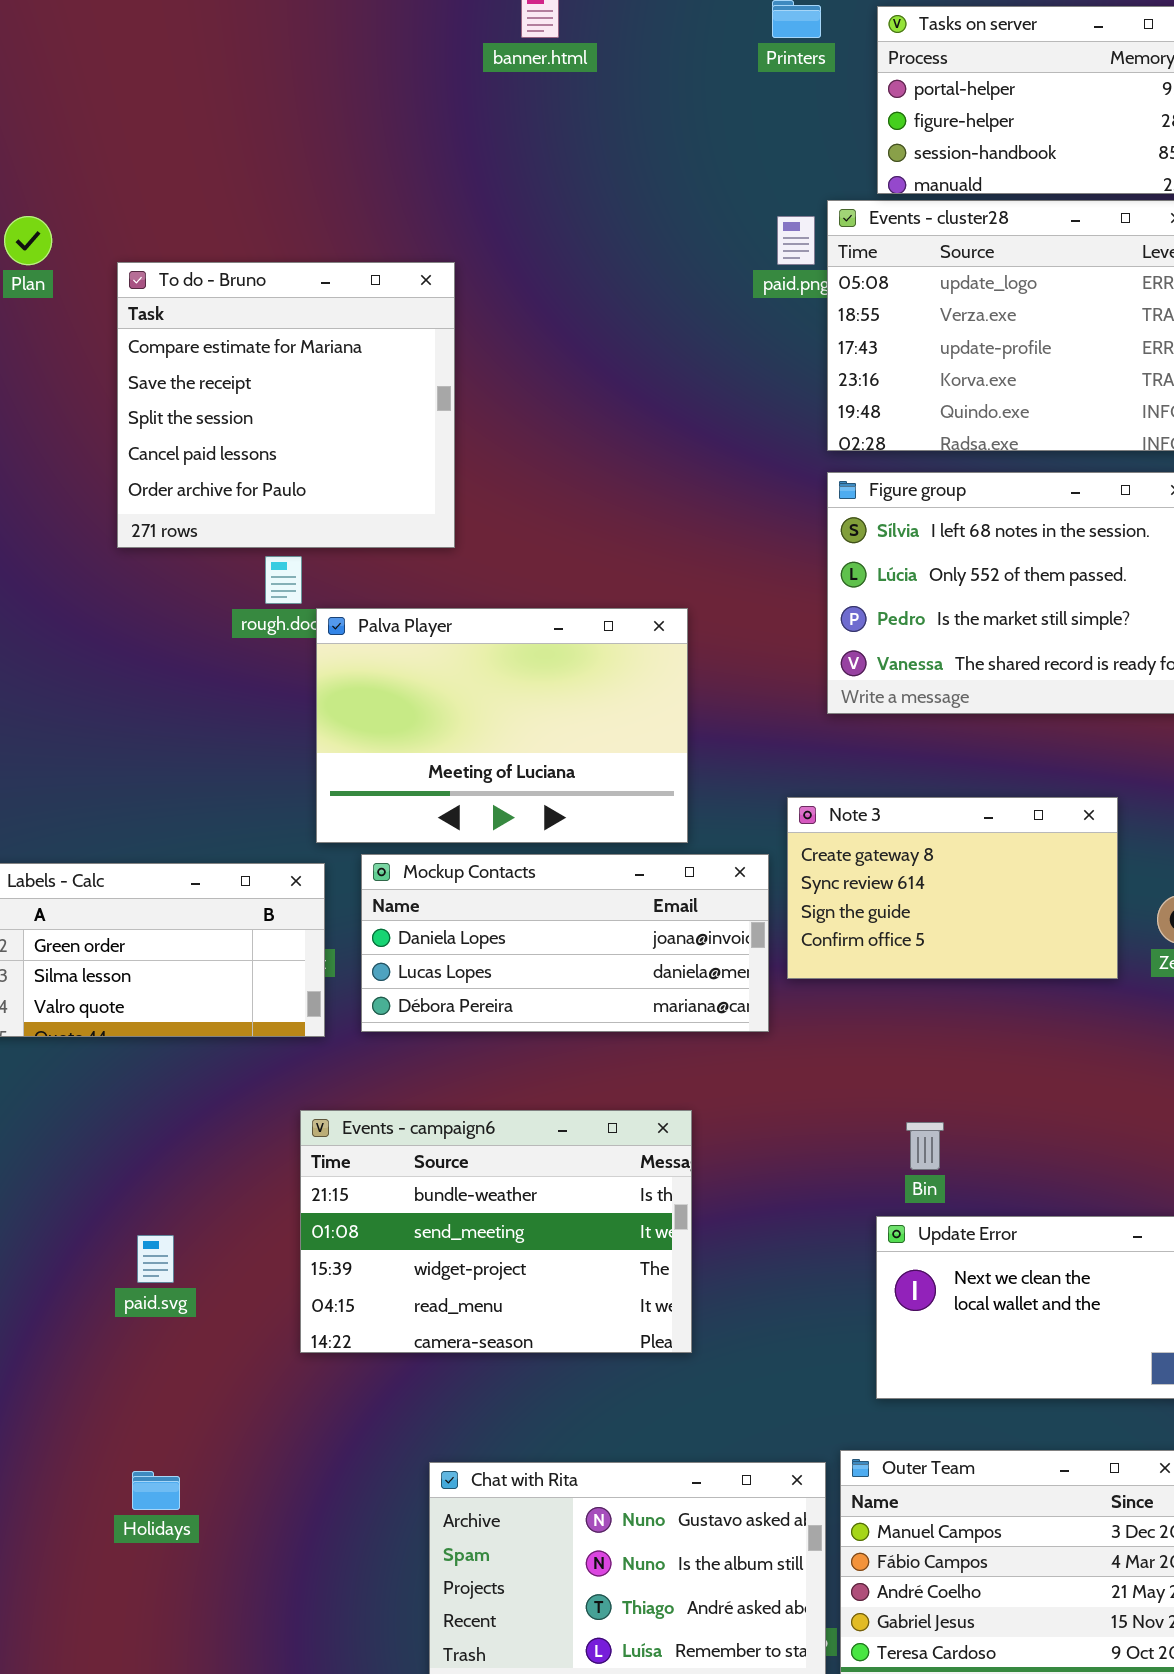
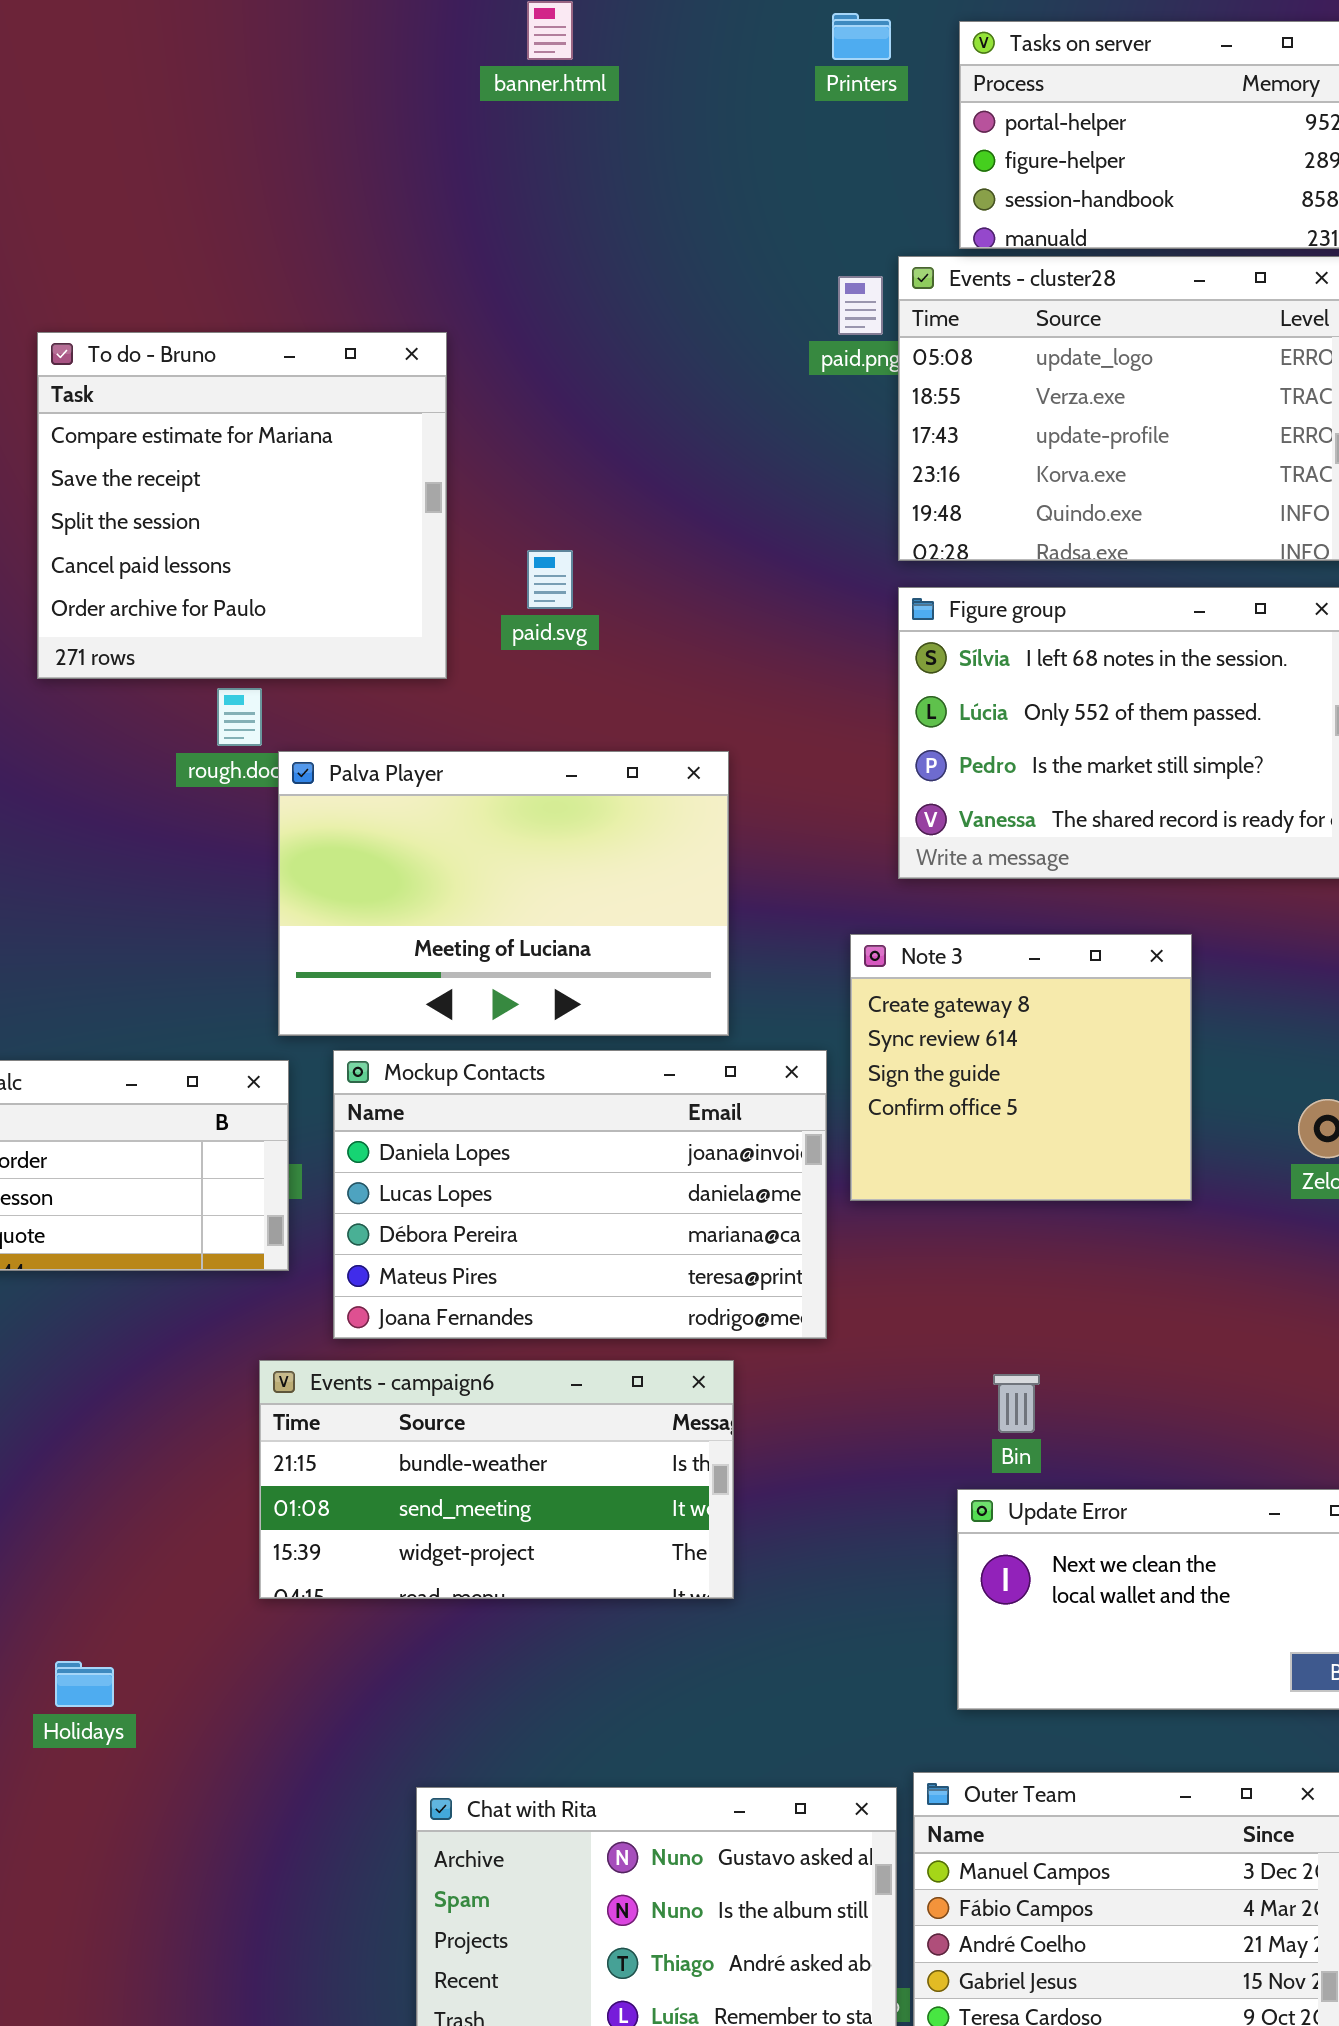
Note 3: [787,797,1118,979] -> [850,934,1192,1201], resized
Mockup Contacts: [361,854,769,1032] -> [333,1050,827,1339], resized
Events - campaign6: [300,1110,692,1353] -> [259,1360,734,1599], resized
paid.svg: [137,1235,174,1283] -> [527,550,573,609], moved
Holidays: [132,1471,180,1510] -> [55,1661,114,1707], moved

